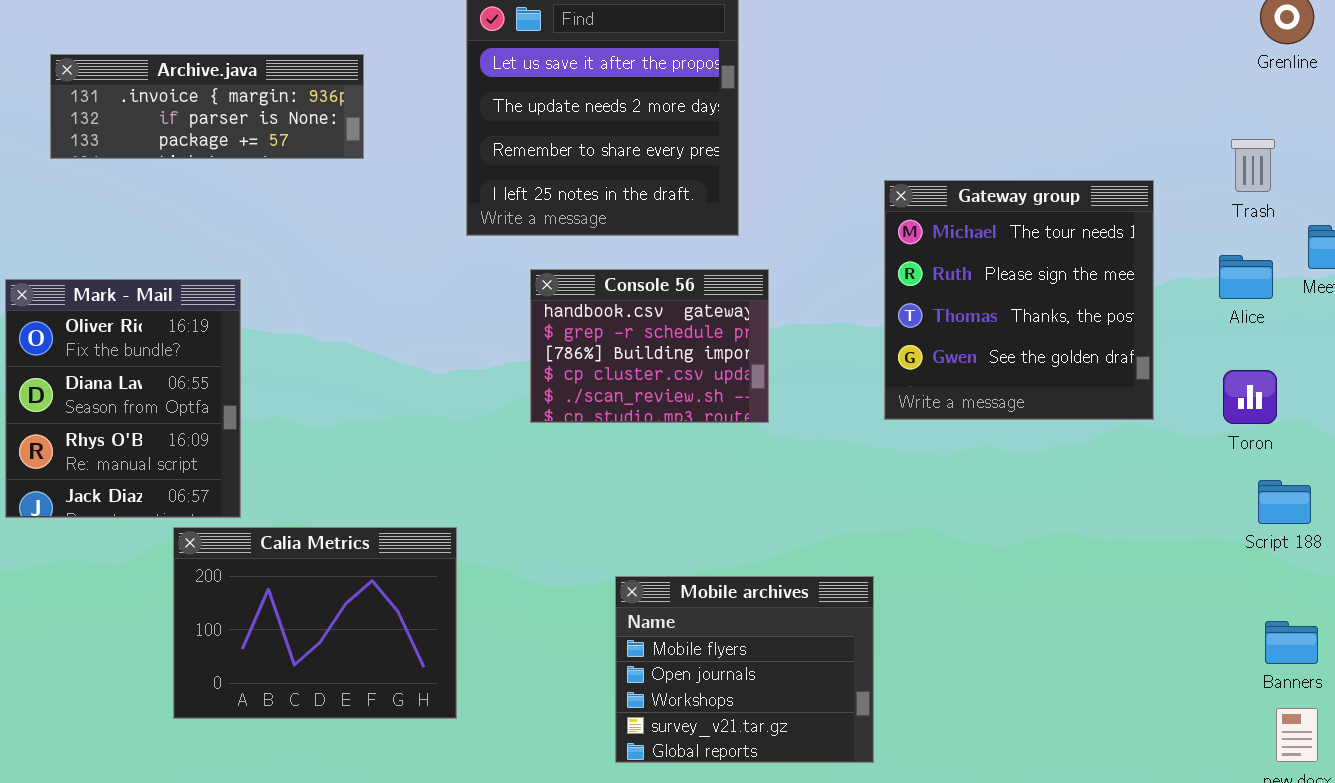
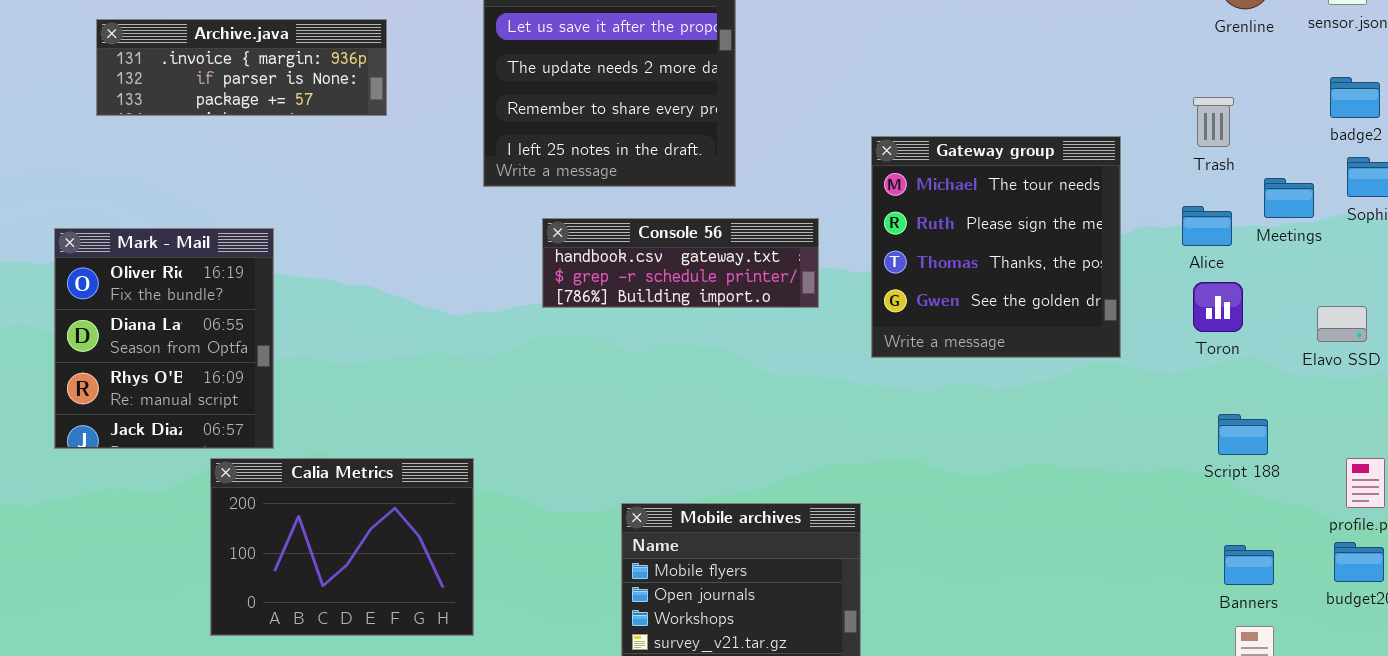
Console 56: [530,269,769,423] -> [542,218,819,308], resized
Toron: [1223,370,1277,424] -> [1193,282,1243,332], moved

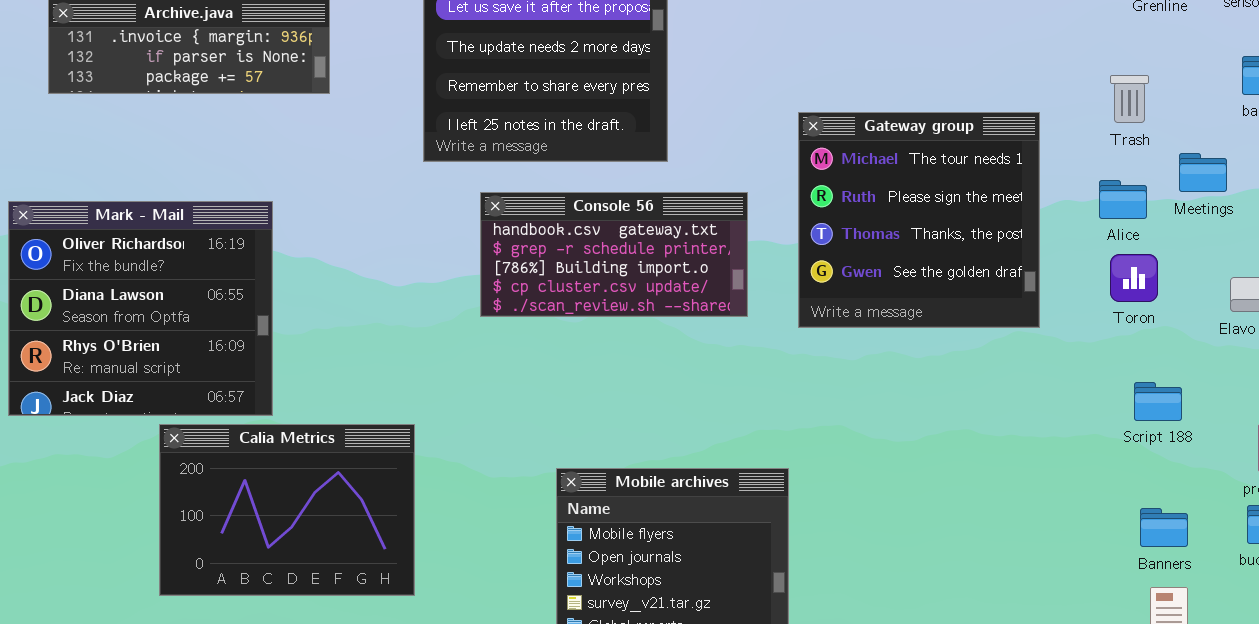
Console 56: [542,218,819,308] -> [480,192,748,317], resized
Mark - Mail: [54,228,274,449] -> [8,201,273,416], resized

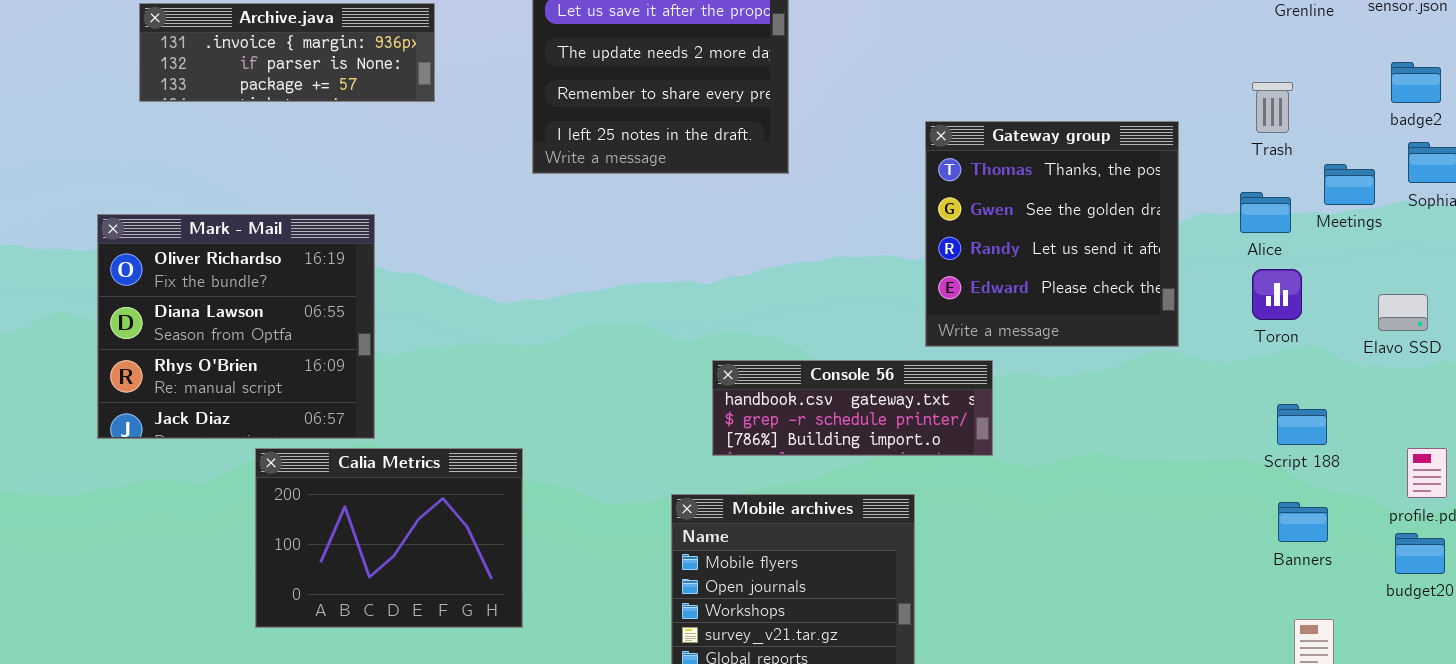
Gateway group: [798,112,1040,328] -> [925,121,1179,347], scrolled down 2 rows
Console 56: [480,192,748,317] -> [712,360,993,456], moved, resized
Banners: [1140,508,1188,547] -> [1278,502,1328,542], moved

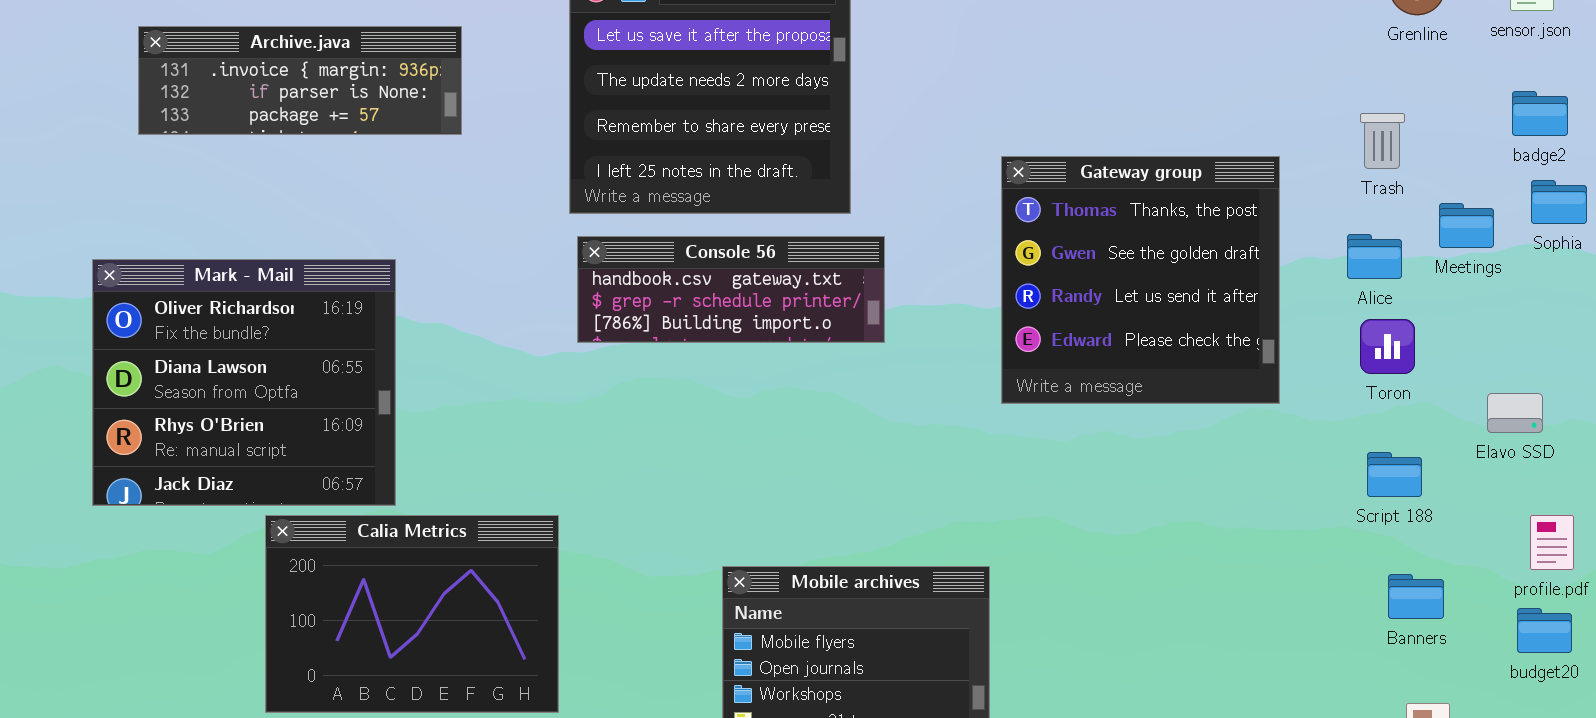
Elavo SSD: [1378,294,1428,331] -> [1487,393,1543,433], moved
Console 56: [712,360,993,456] -> [577,236,885,343], moved
Script 188: [1277,404,1327,445] -> [1367,452,1422,497], moved

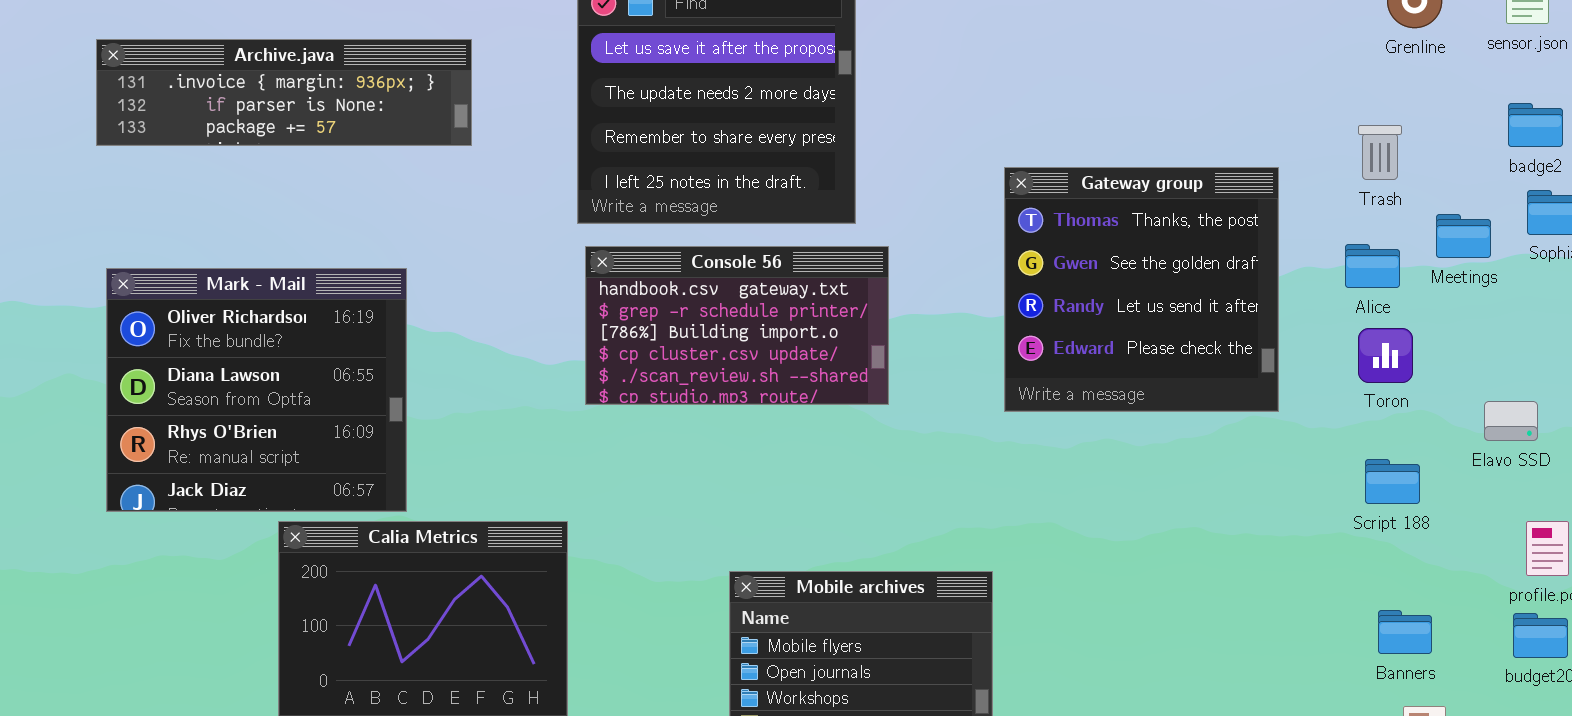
Archive.java: [138,26,462,135] -> [96,39,472,146], resized
Console 56: [577,236,885,343] -> [585,246,889,405], resized
Banners: [1388,574,1444,619] -> [1378,610,1432,654], moved

